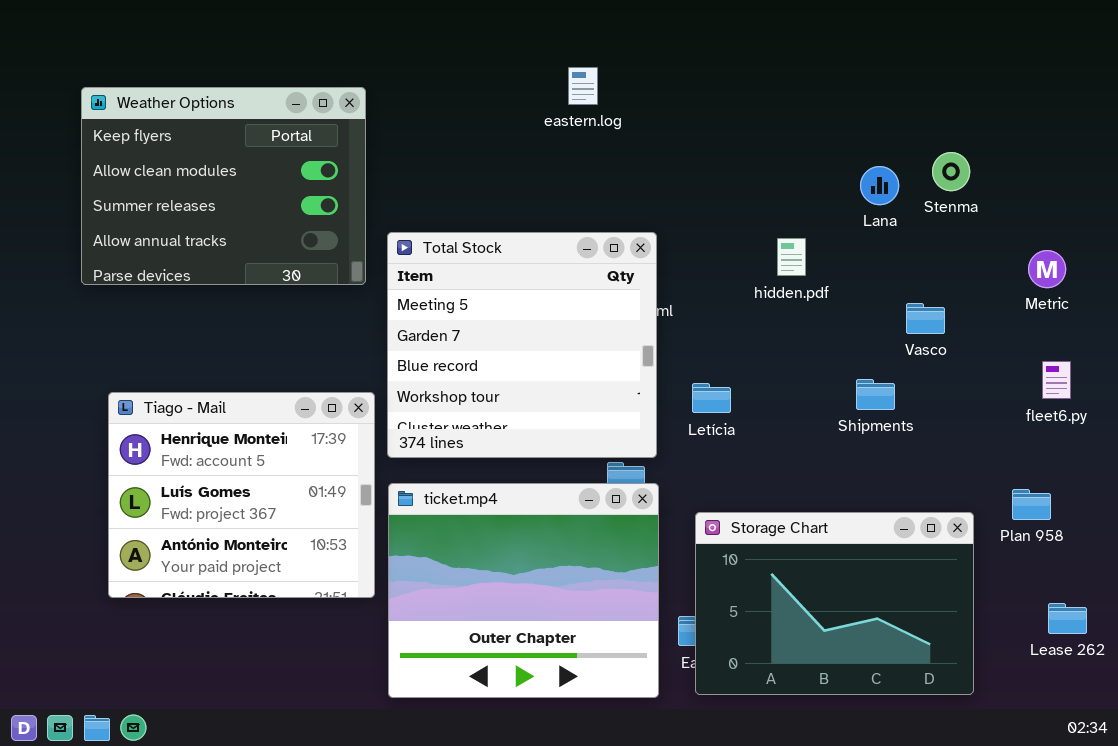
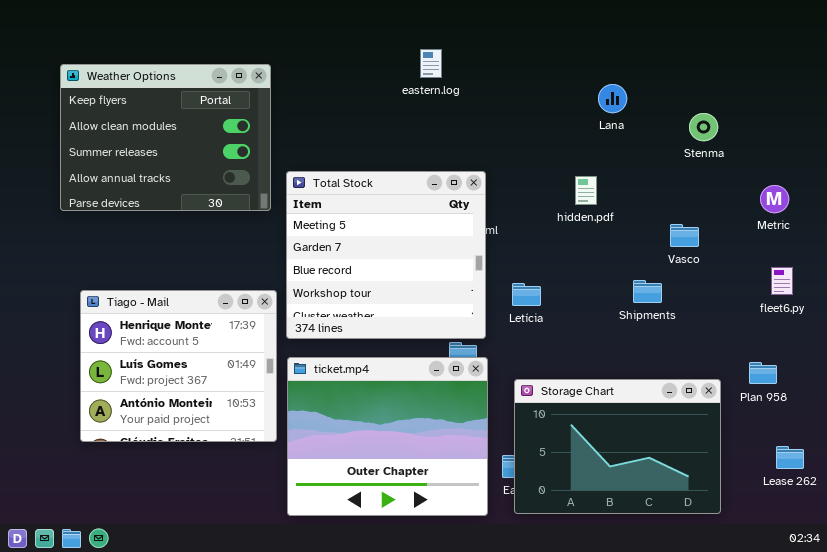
Lana: [860,166,899,205] -> [598,84,627,113], moved

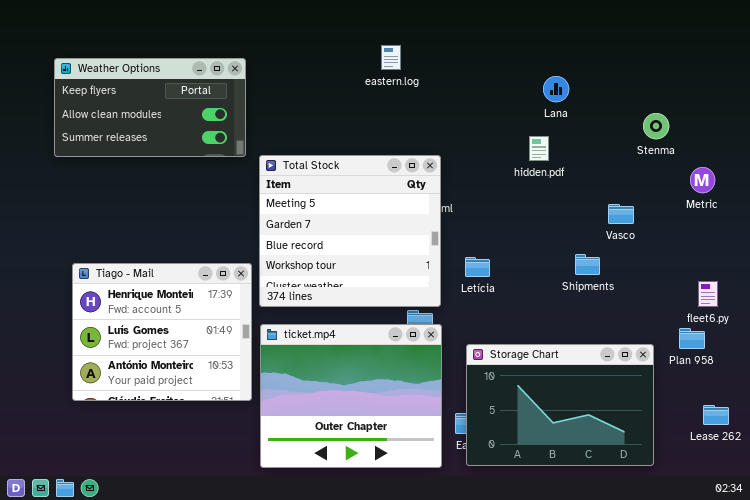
Weather Options: [60,64,271,211] -> [54,58,246,157], resized
Stenma: [689,113,718,141] -> [643,113,669,139], moved
hidden.pdf: [575,176,597,205] -> [529,136,549,161], moved
fleet6.py: [771,267,793,295] -> [698,281,718,307], moved

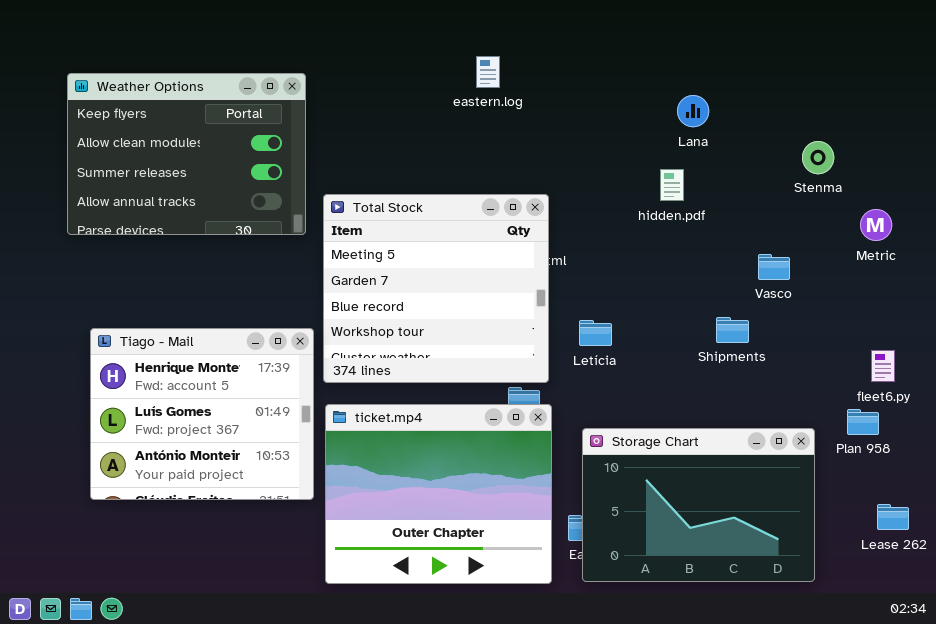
Weather Options: [54,58,246,157] -> [67,73,306,235], resized

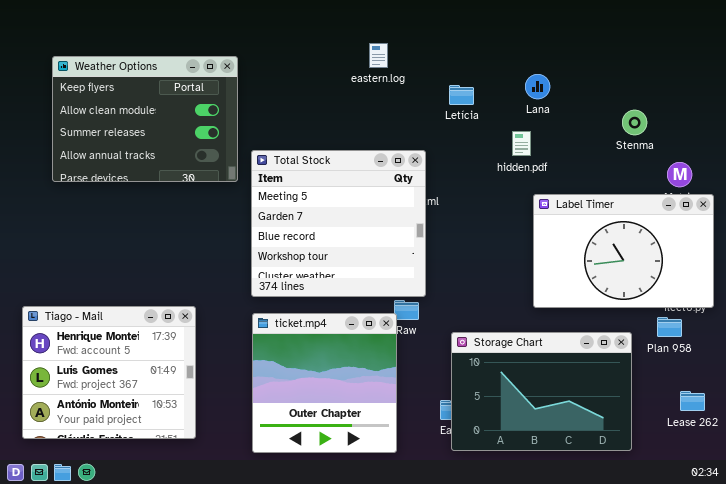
Label Timer: none -> [533,194,714,308], opened
Letícia: [579,320,612,346] -> [449,85,474,105], moved
Tiago - Mail: [90,328,314,500] -> [22,306,196,439], moved
ticket.mp4: [325,404,552,584] -> [252,313,397,453], resized

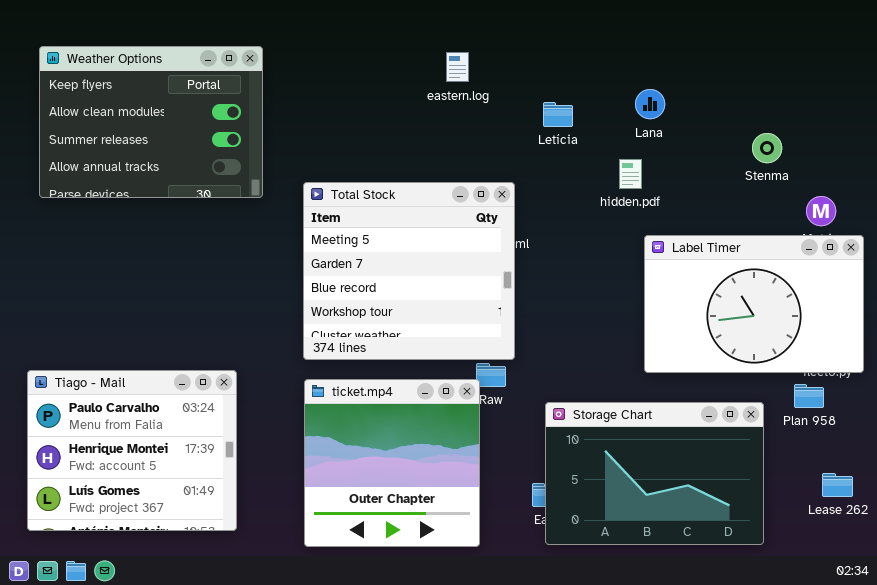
Weather Options: [52,56,238,182] -> [39,46,263,198], moved
Tiago - Mail: [22,306,196,439] -> [27,370,237,531], scrolled up 1 row

